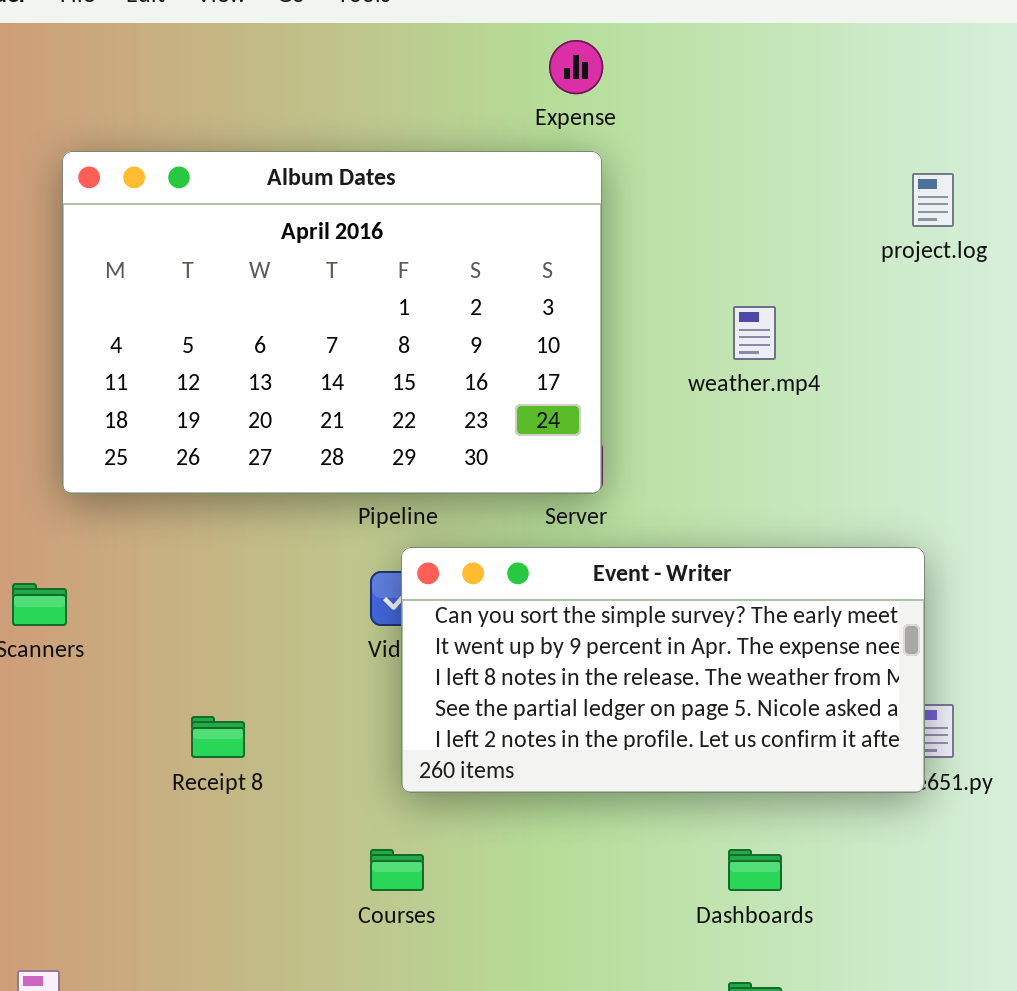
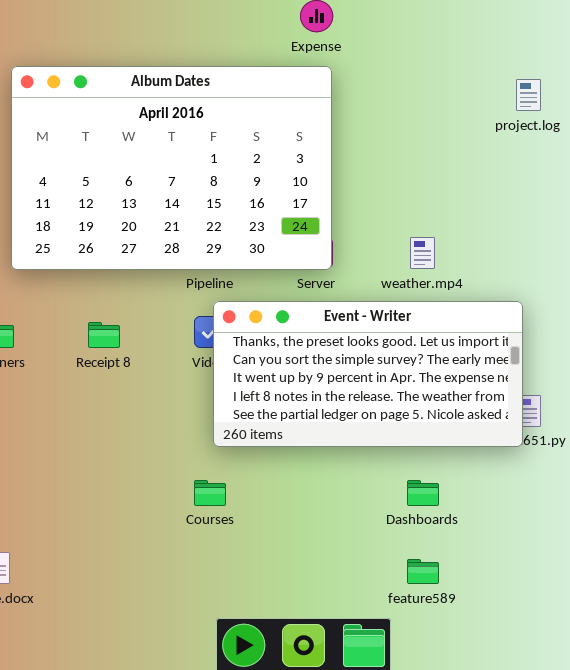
weather.mp4: [733,306,776,360] -> [410,237,435,269], moved
Event - Writer: [401,547,925,793] -> [213,301,523,447], scrolled up 1 row
Receipt 8: [191,716,245,758] -> [88,322,120,348], moved

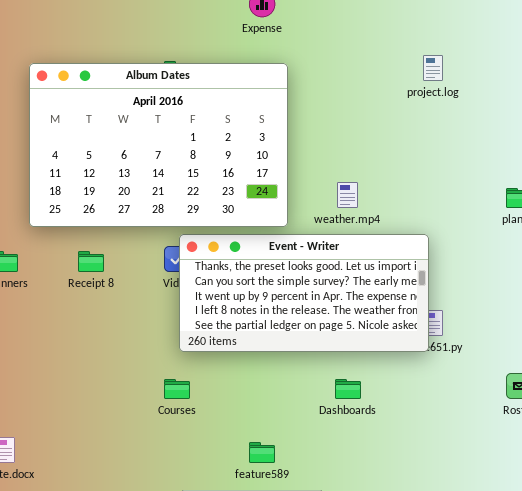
Album Dates: [11,66,332,270] -> [29,63,288,227], moved
feature589: [407,559,439,584] -> [249,442,275,463], moved

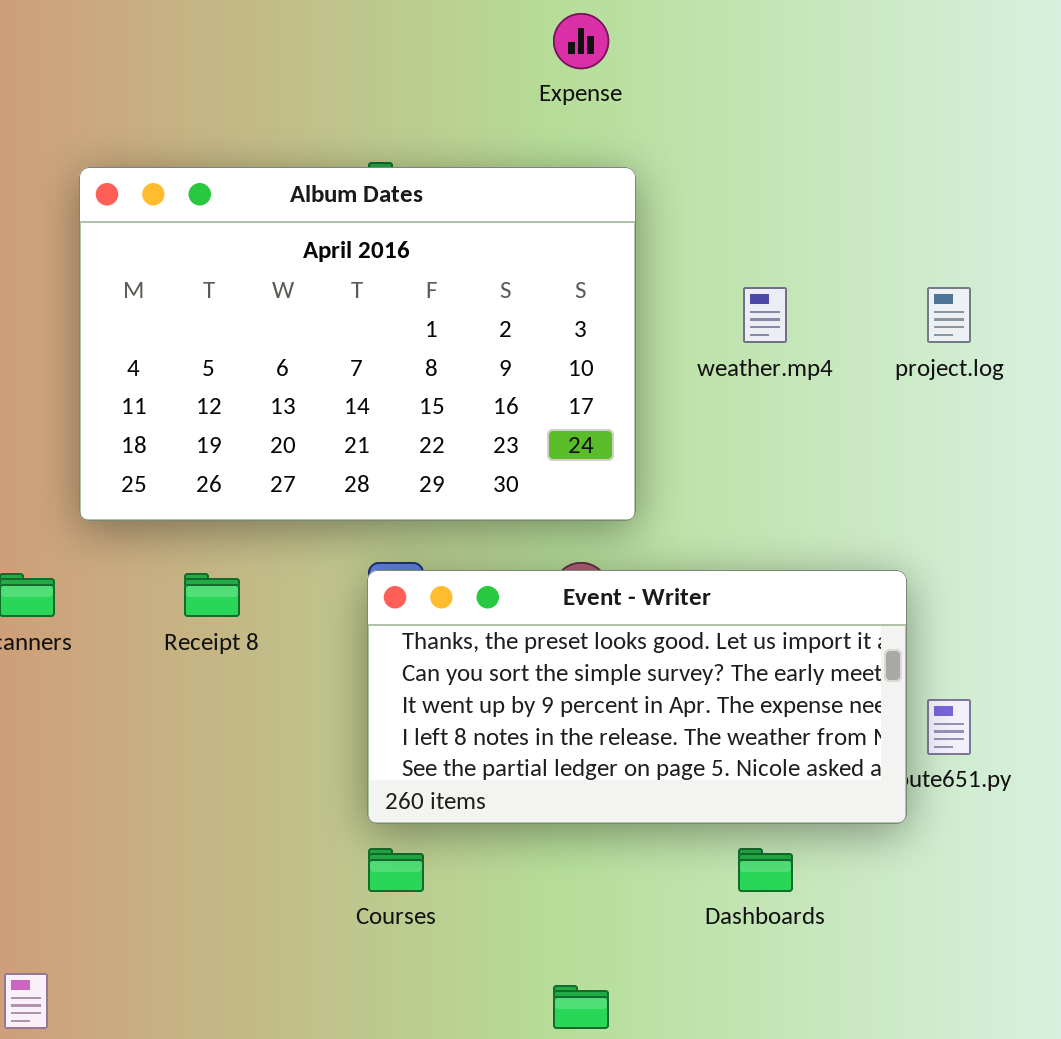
project.log: [423,55,443,81] -> [927,287,971,343], moved
weather.mp4: [337,182,358,208] -> [743,287,787,343], moved
Event - Writer: [179,234,429,352] -> [367,570,907,824], moved

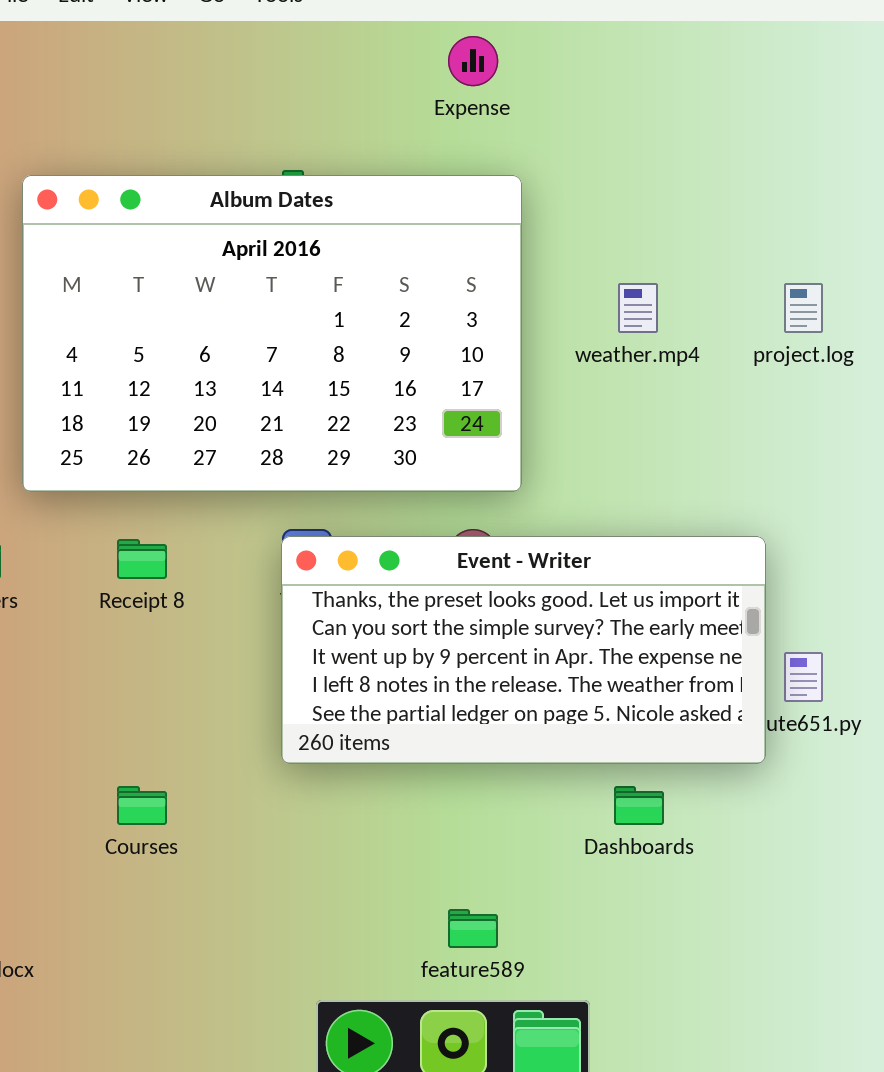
Courses: [368,848,424,892] -> [117,786,167,825], moved

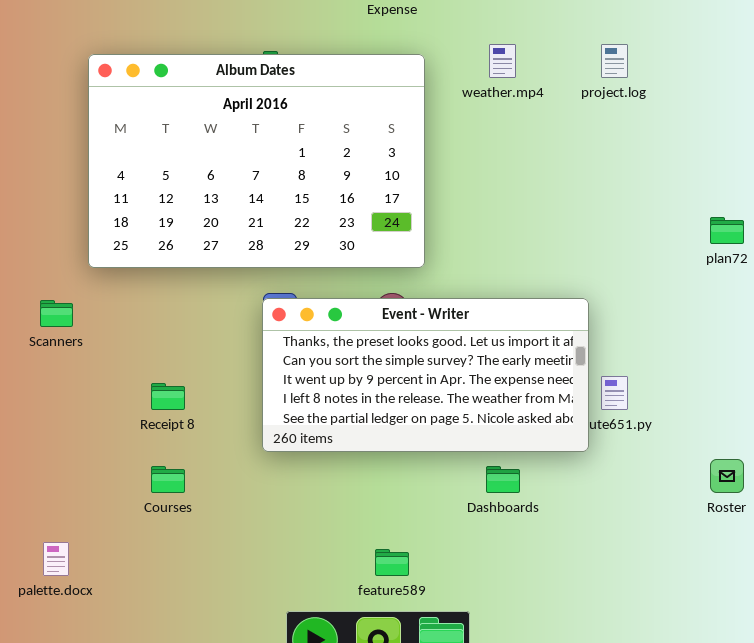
weather.mp4: [618,283,658,333] -> [489,44,516,78], moved
project.log: [784,283,823,333] -> [601,44,628,78], moved
Receipt 8: [117,539,167,579] -> [151,383,185,410], moved

